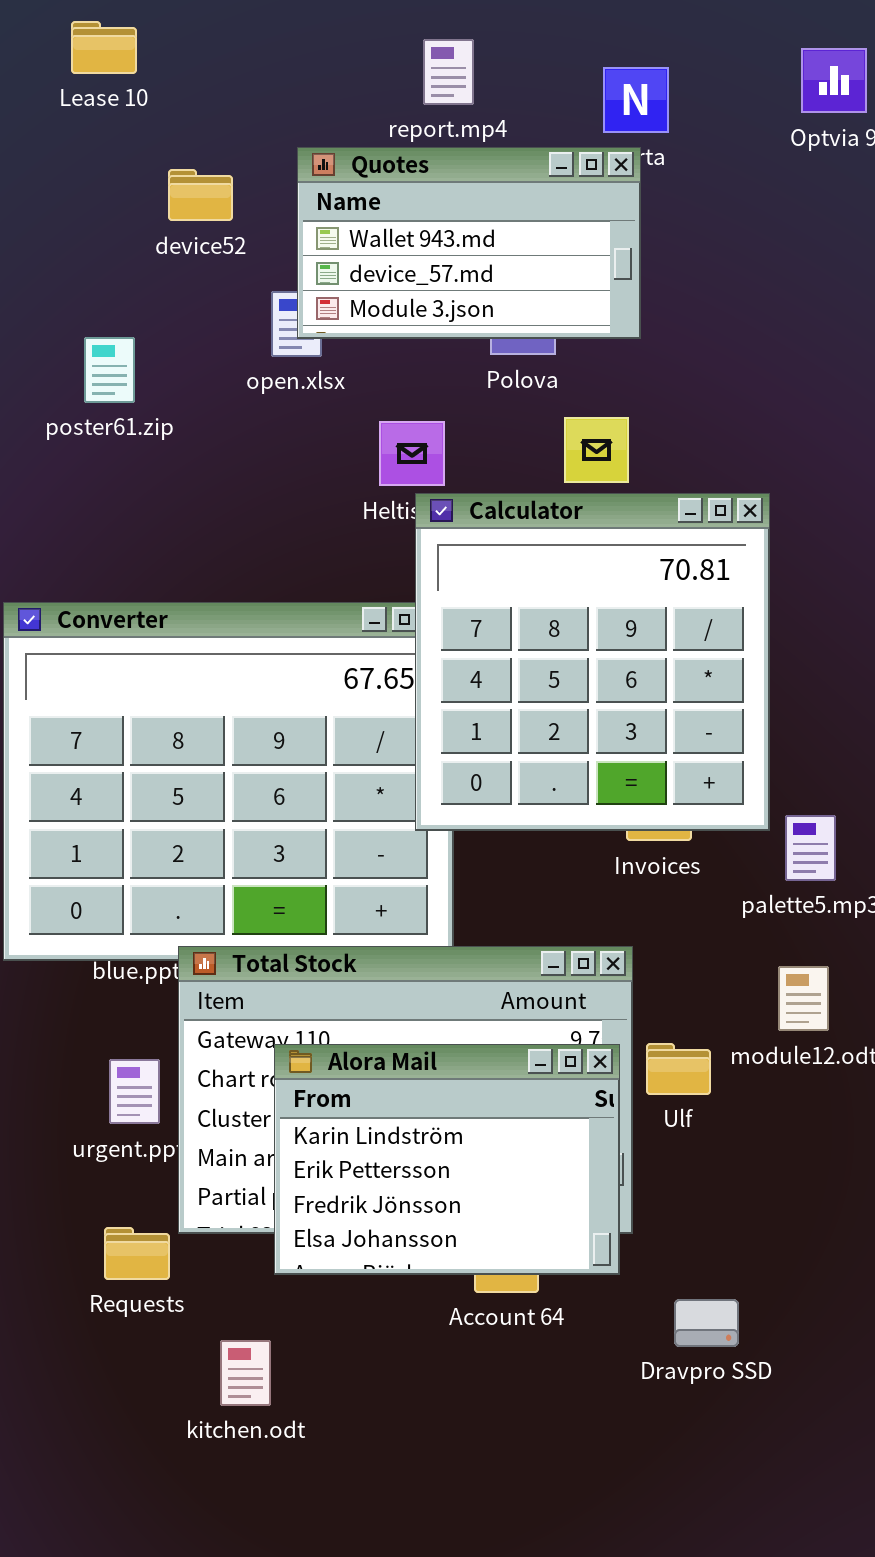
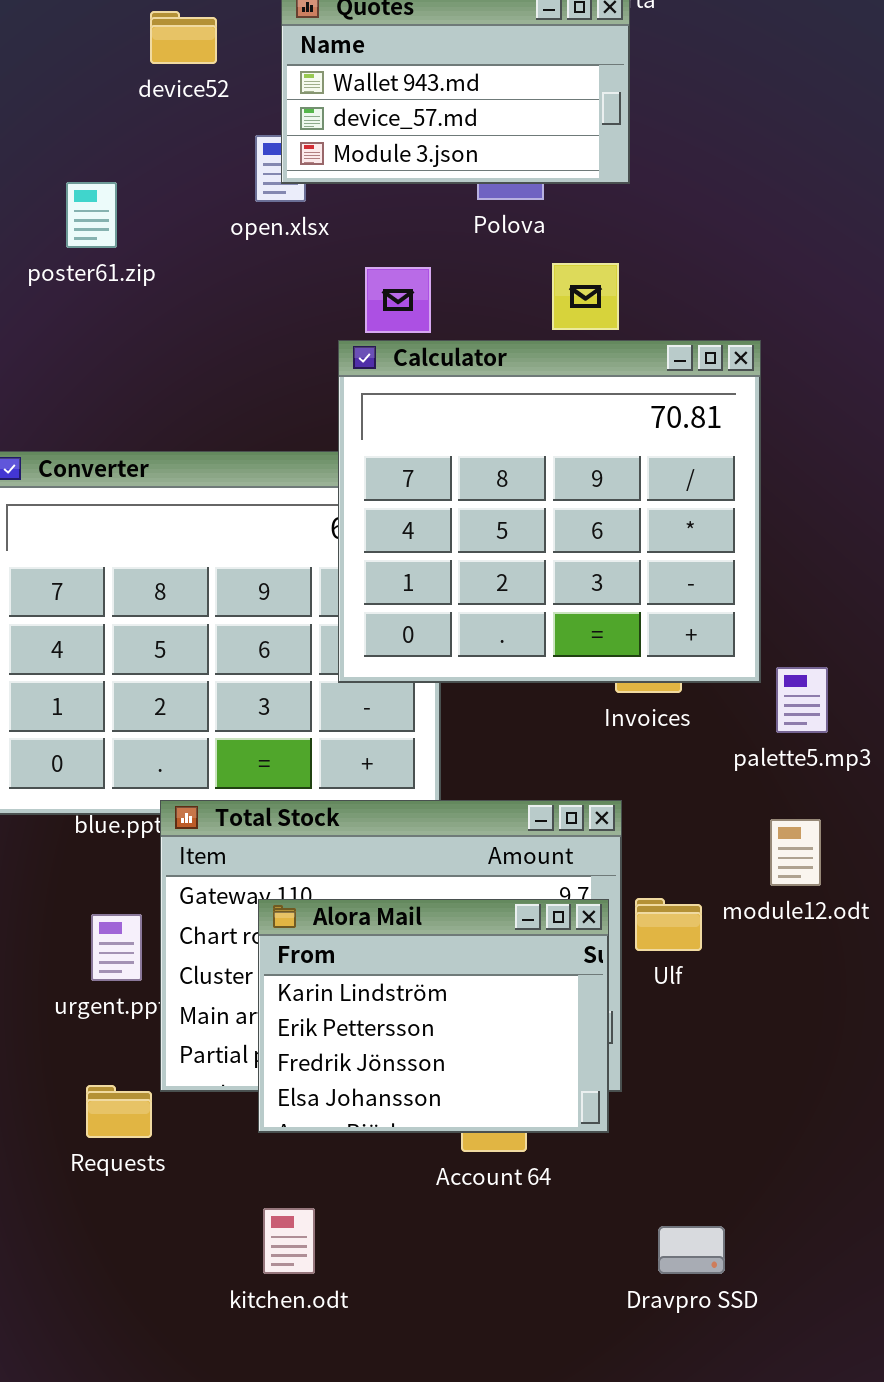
Calculator: [415,493,770,831] -> [338,340,761,683], resized
Dravpro SSD: [674,1299,739,1347] -> [658,1226,725,1274], moved
kitchen.odt: [220,1340,271,1406] -> [263,1208,315,1274], moved

